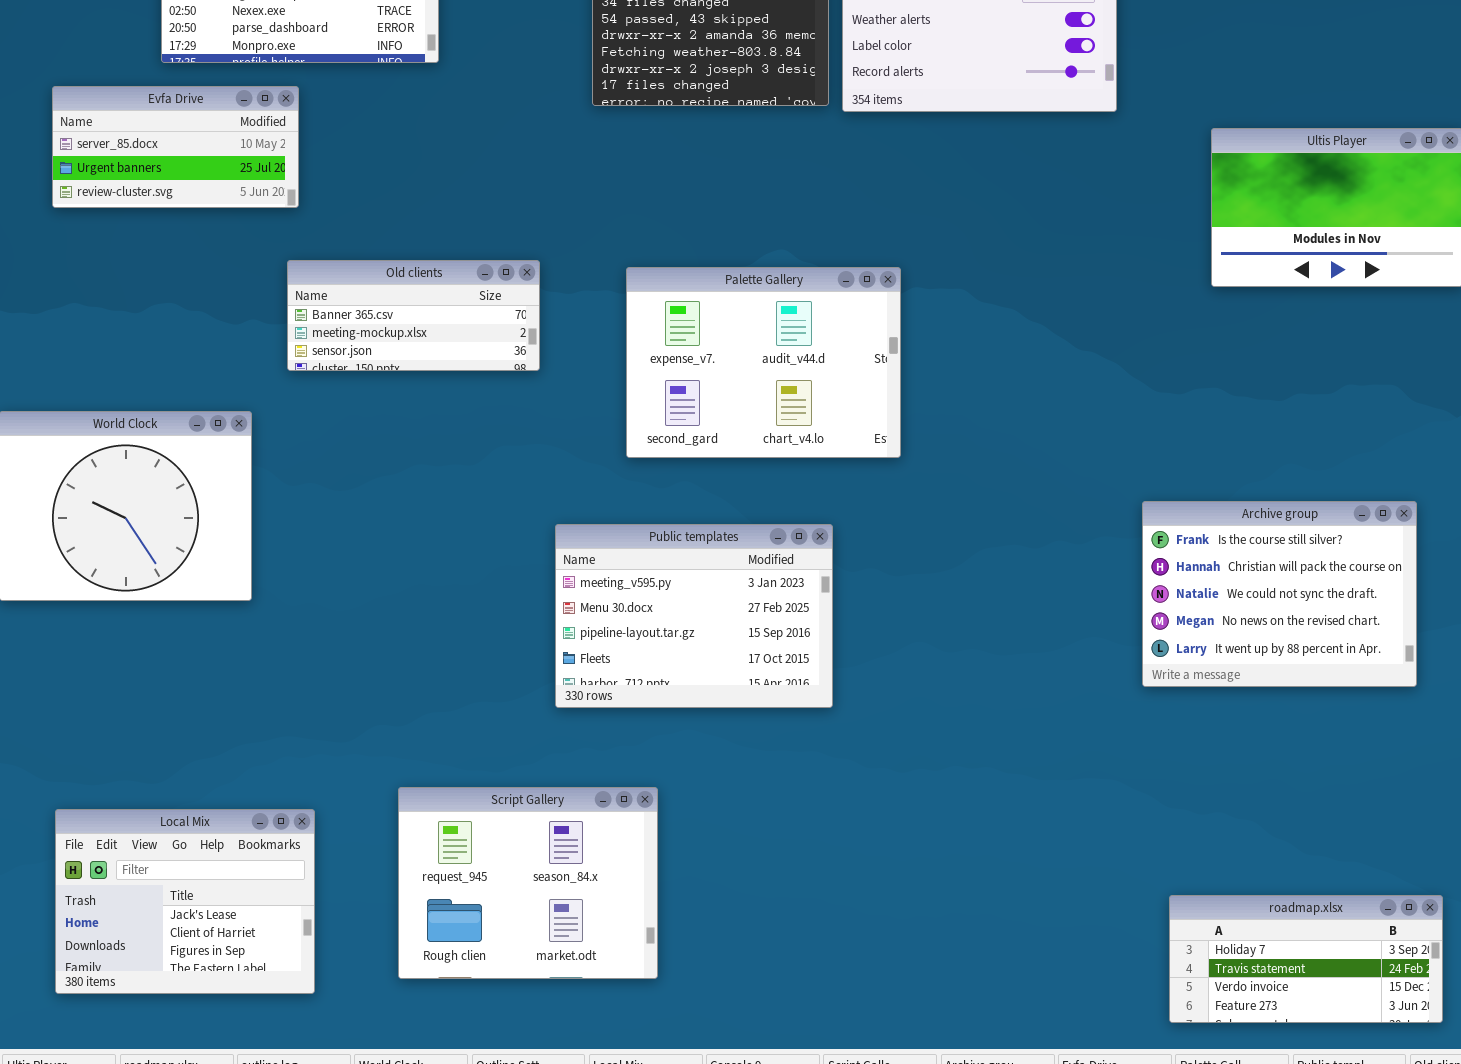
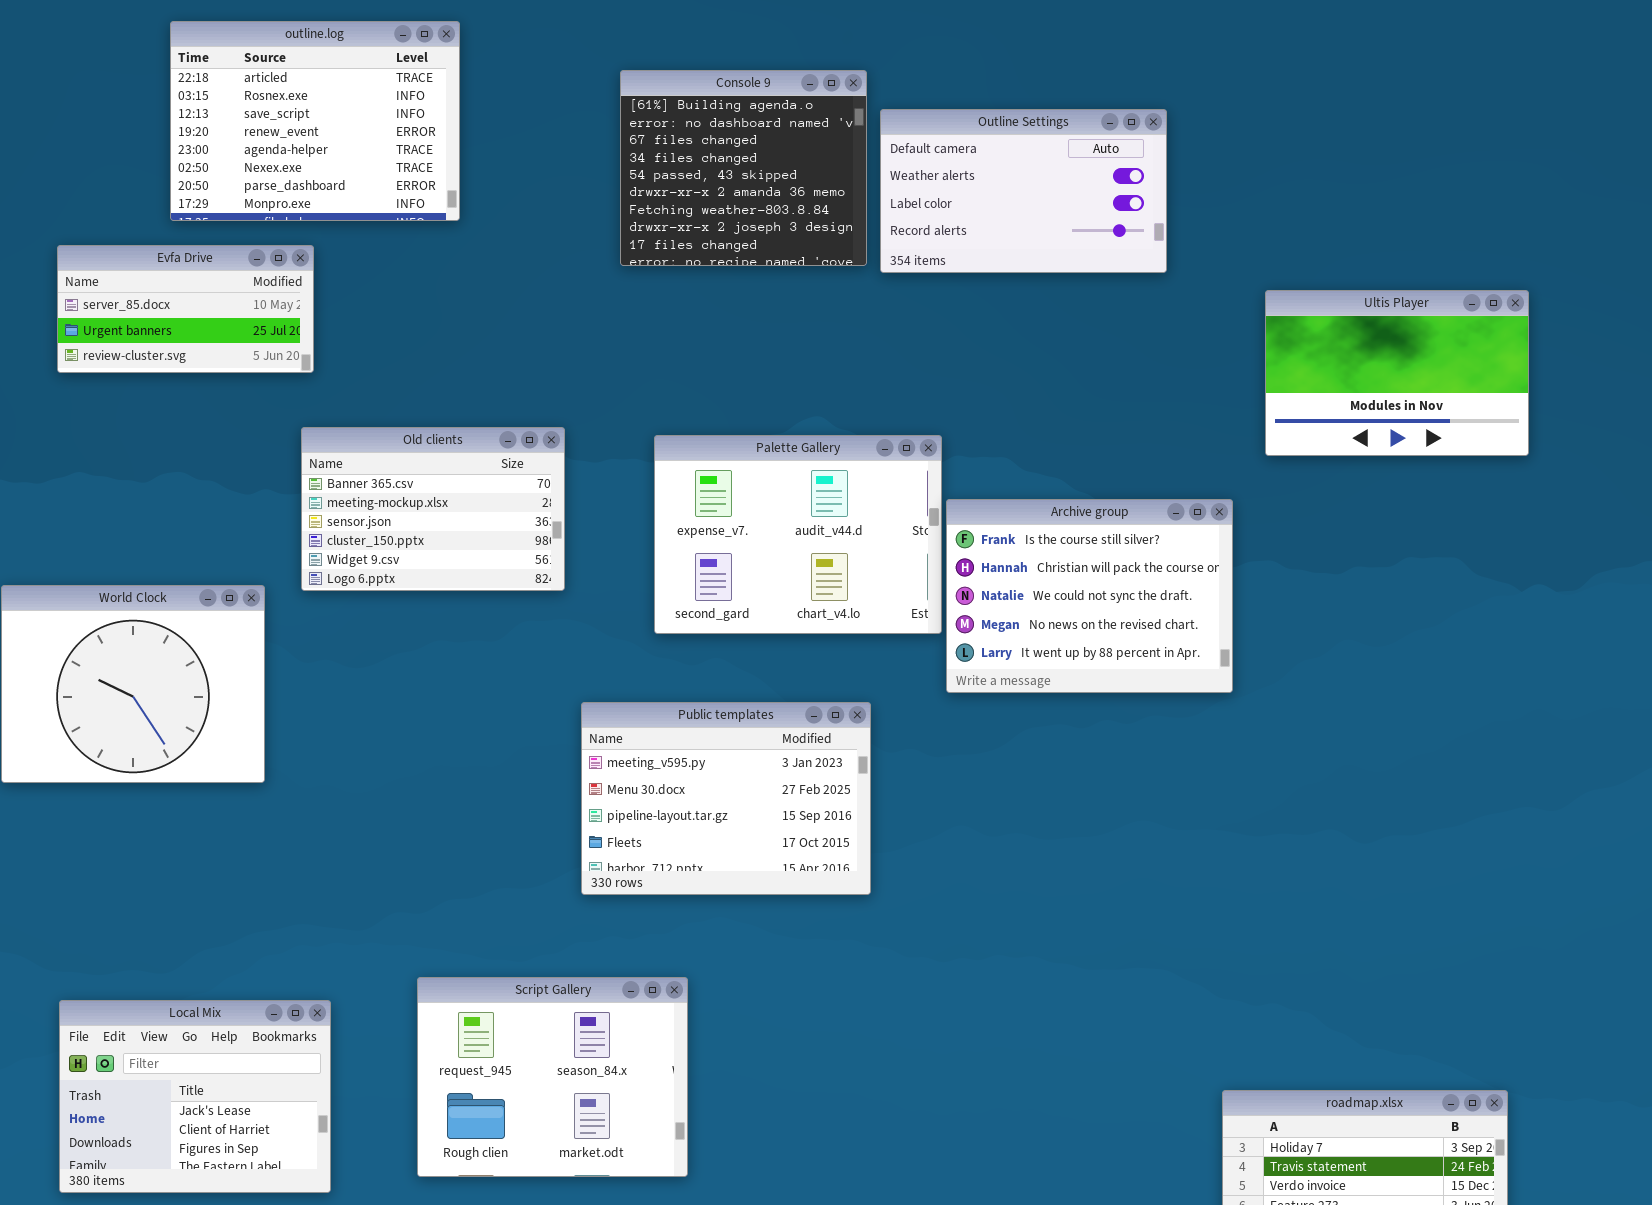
Old clients: [287,260,540,371] -> [301,427,565,591], resized
Archive group: [1142,501,1417,687] -> [946,499,1233,693], moved

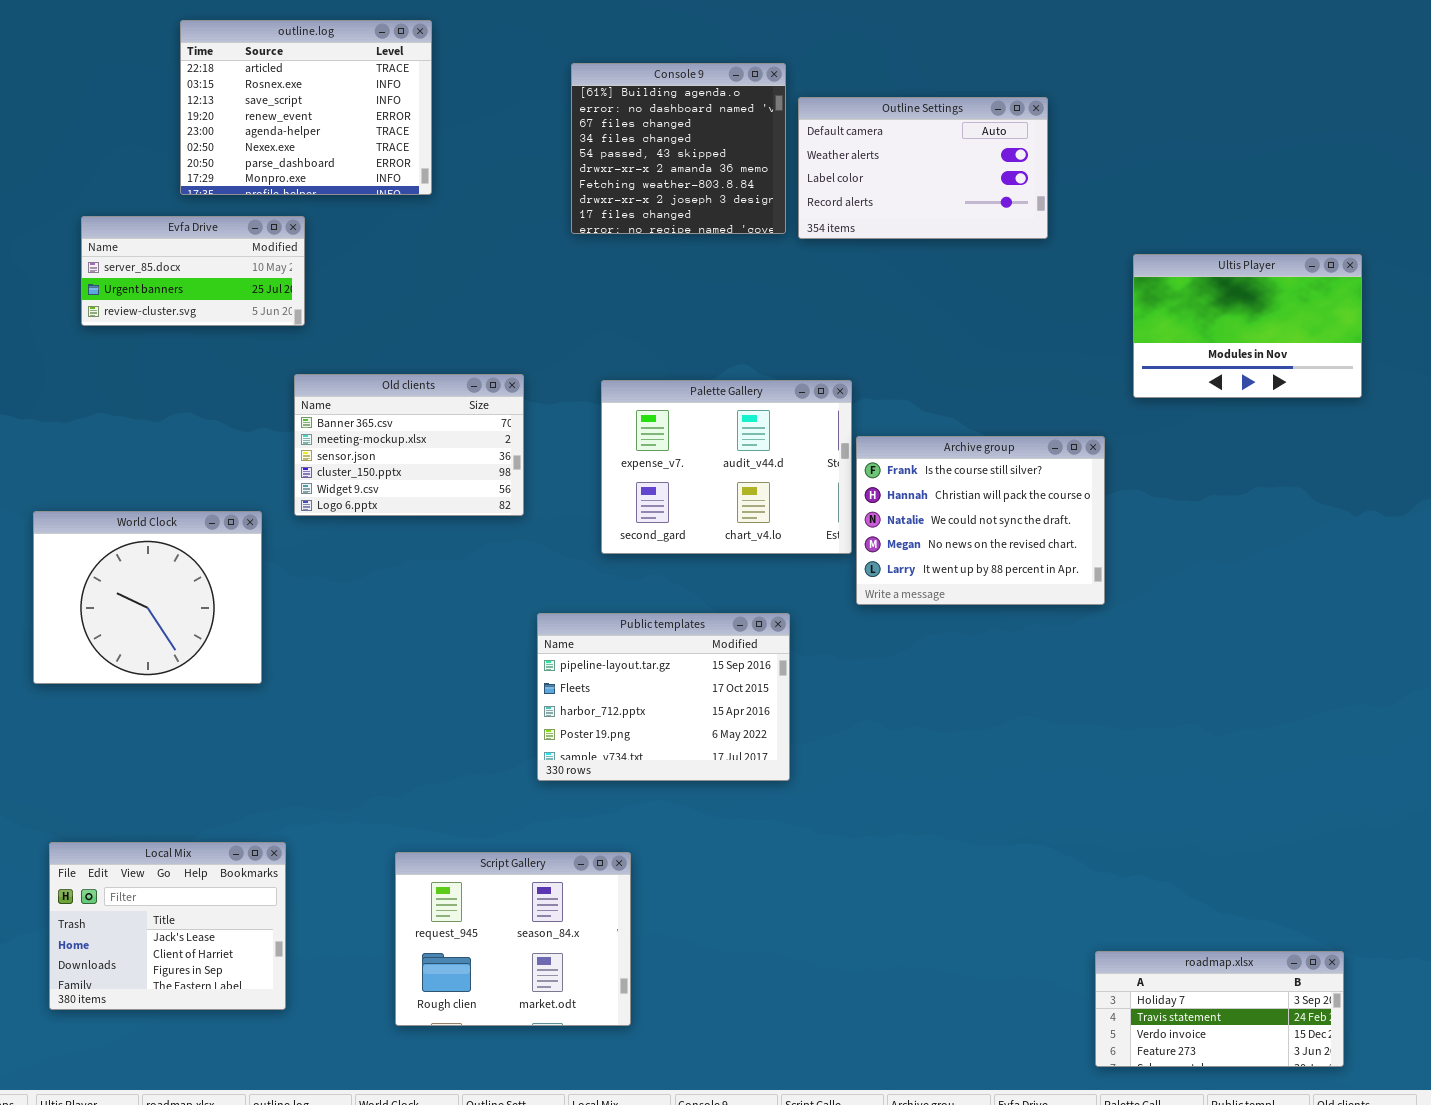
Public templates: [581,702,871,895] -> [537,613,790,781], scrolled down 2 rows
Local Mix: [59,1000,331,1193] -> [49,842,286,1010], moved

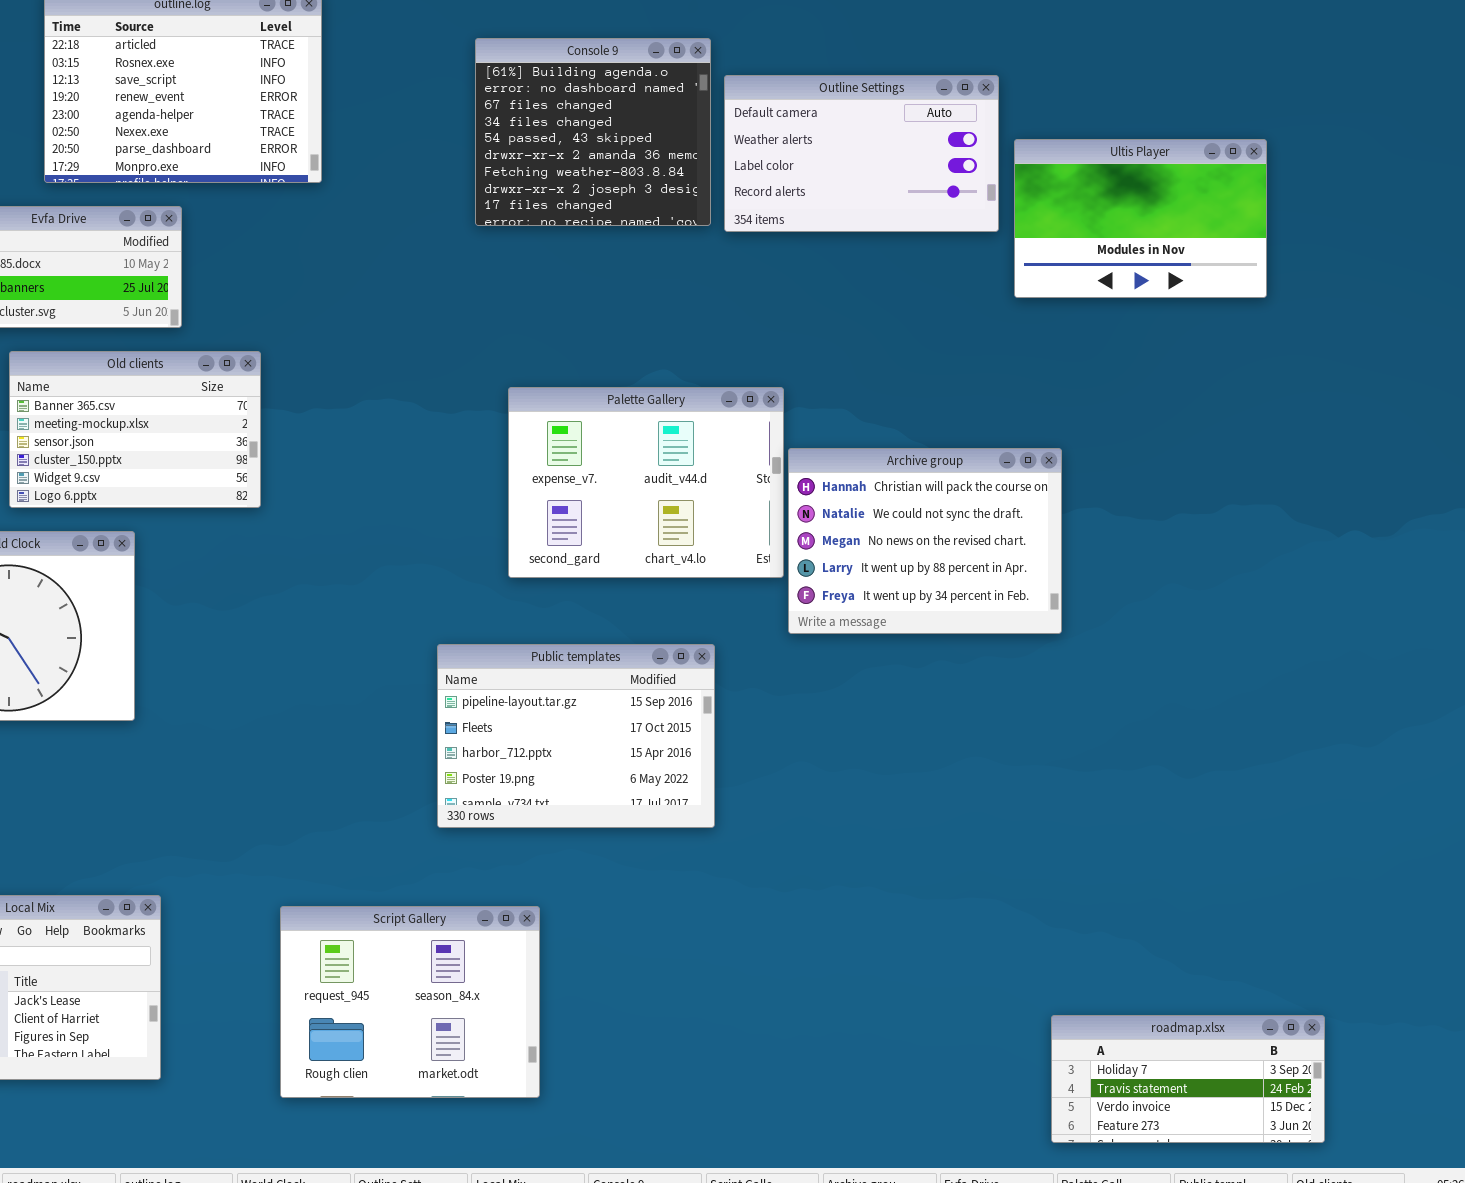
Ultis Player: [1133,254,1362,398] -> [1014,139,1267,298], moved
Old clients: [294,374,524,516] -> [9,351,261,508], moved
Archive group: [856,436,1105,605] -> [788,448,1062,634], scrolled down 1 row

